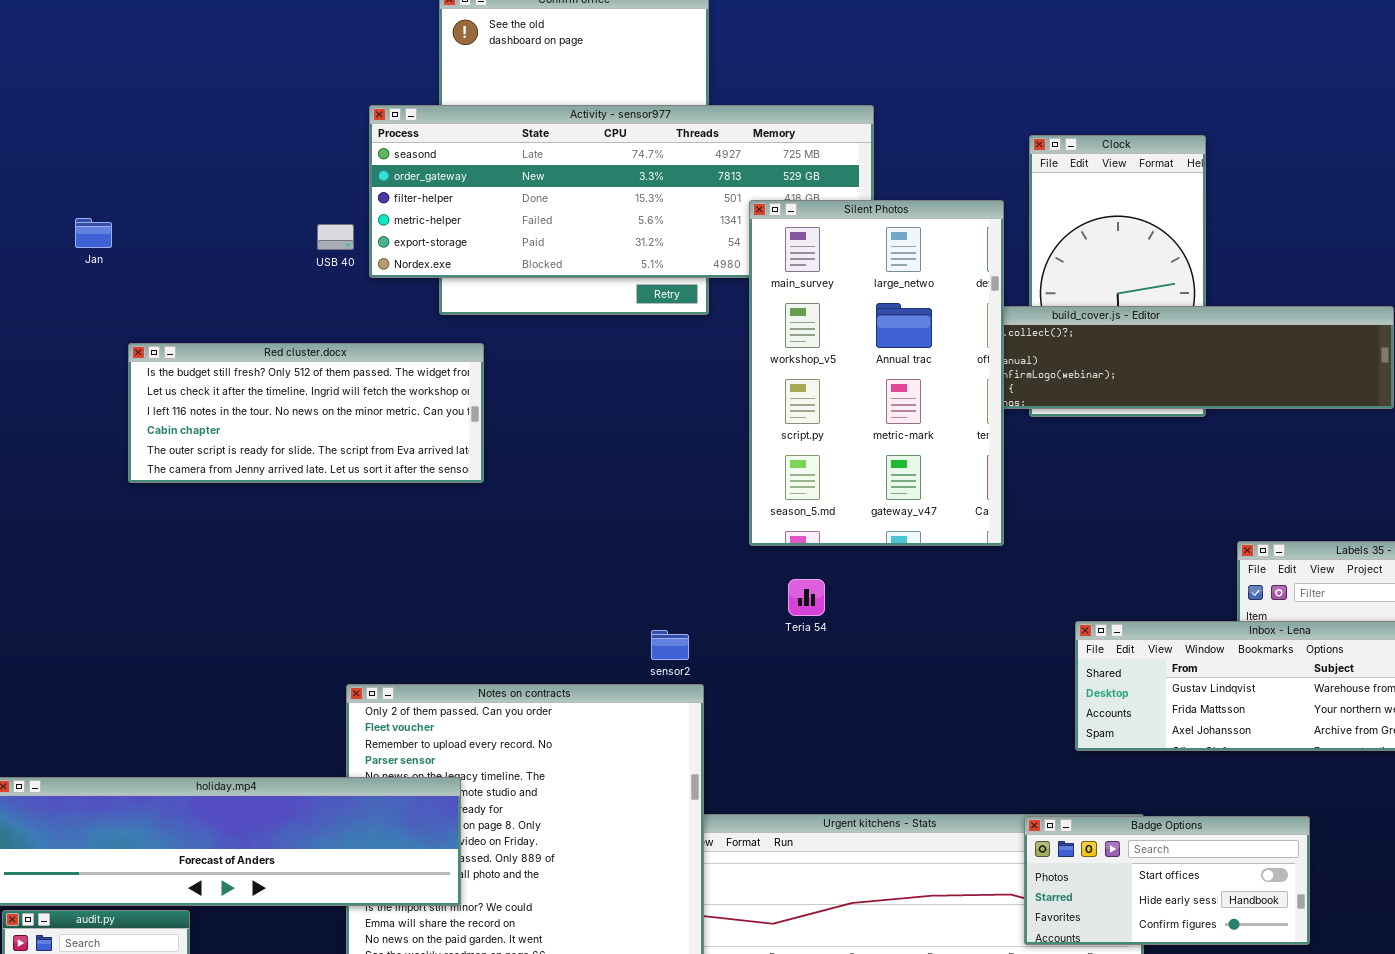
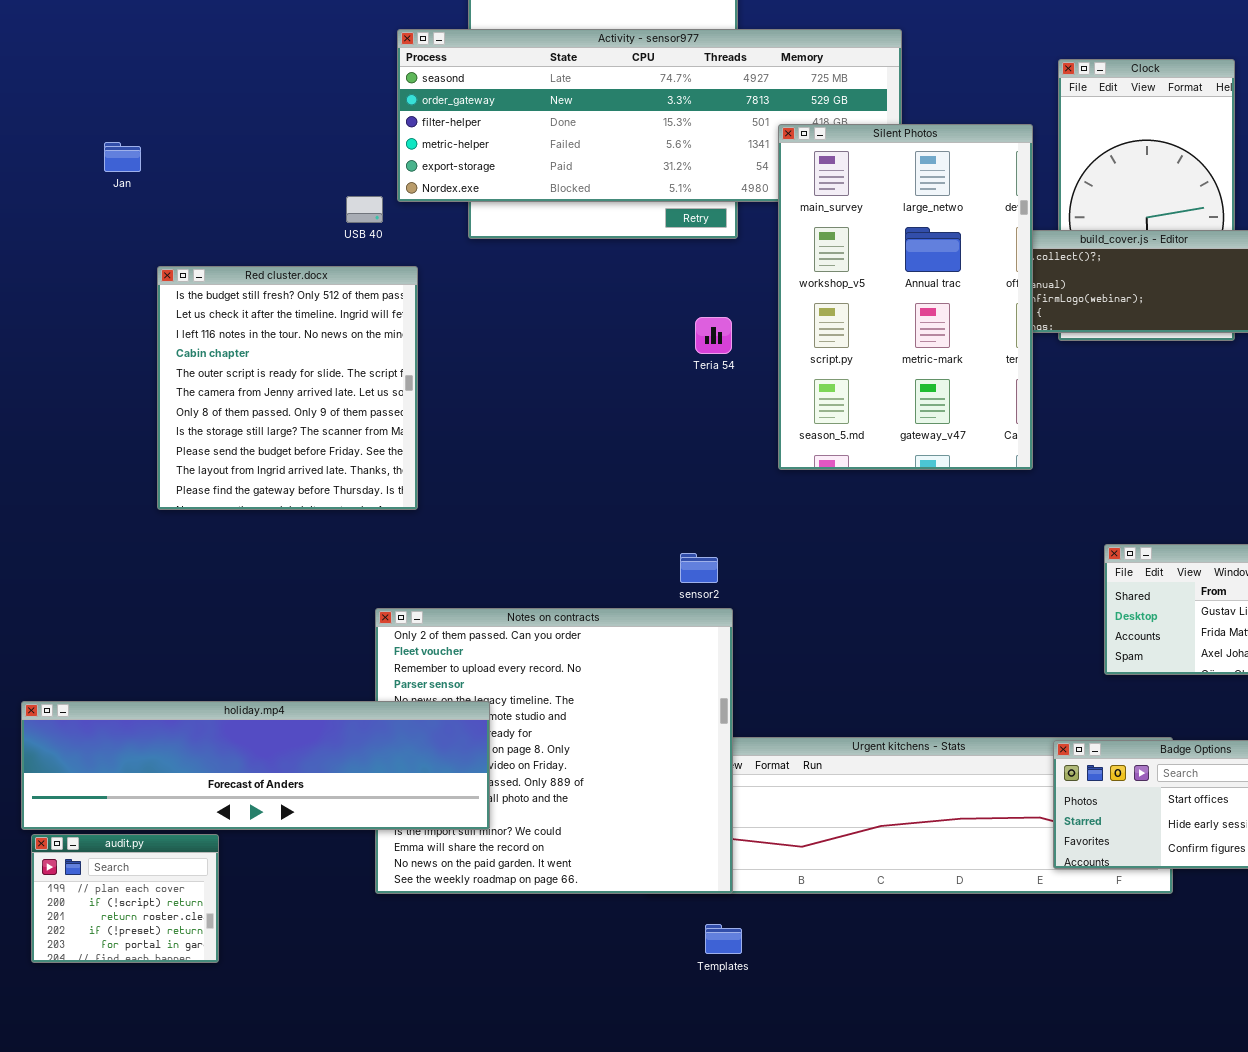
USB 40: [317,224,354,250] -> [346,196,383,223], moved
Red cluster.docx: [128,343,484,483] -> [157,266,418,510], resized
Teria 54: [788,579,825,616] -> [695,317,732,354], moved

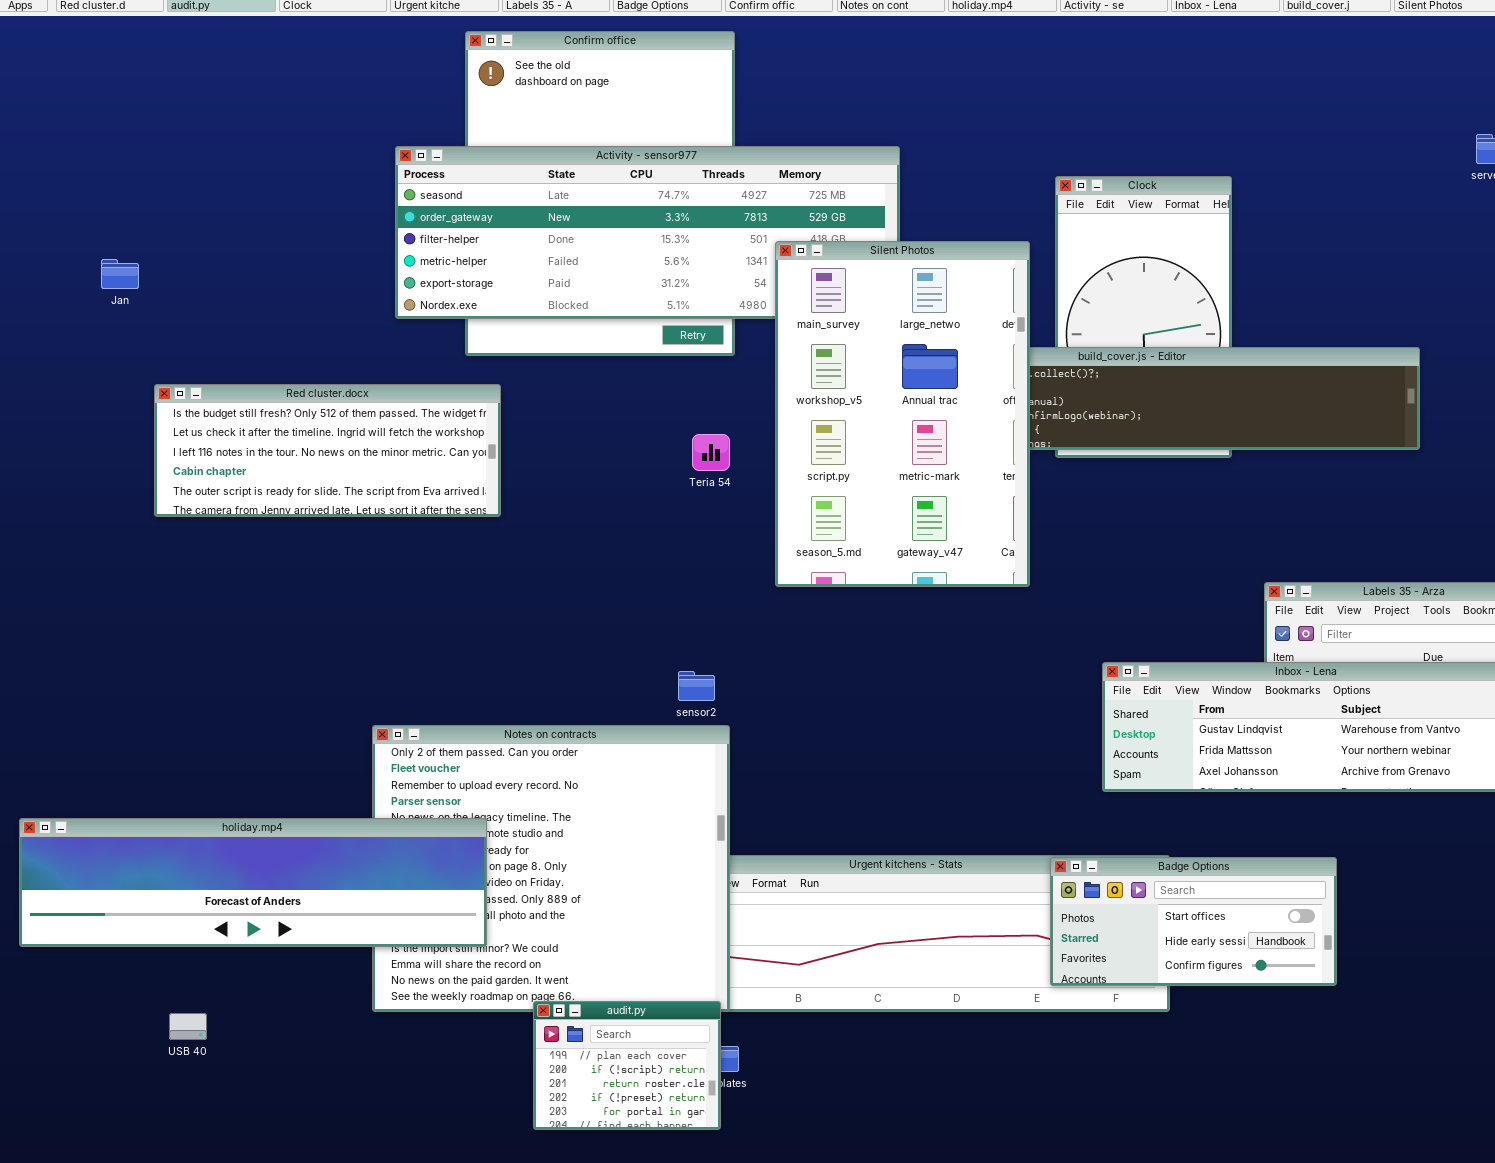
USB 40: [346,196,383,223] -> [169,1013,207,1040], moved
Red cluster.docx: [157,266,418,510] -> [154,384,501,517], resized
audit.py: [31,834,219,963] -> [533,1001,721,1130], moved

